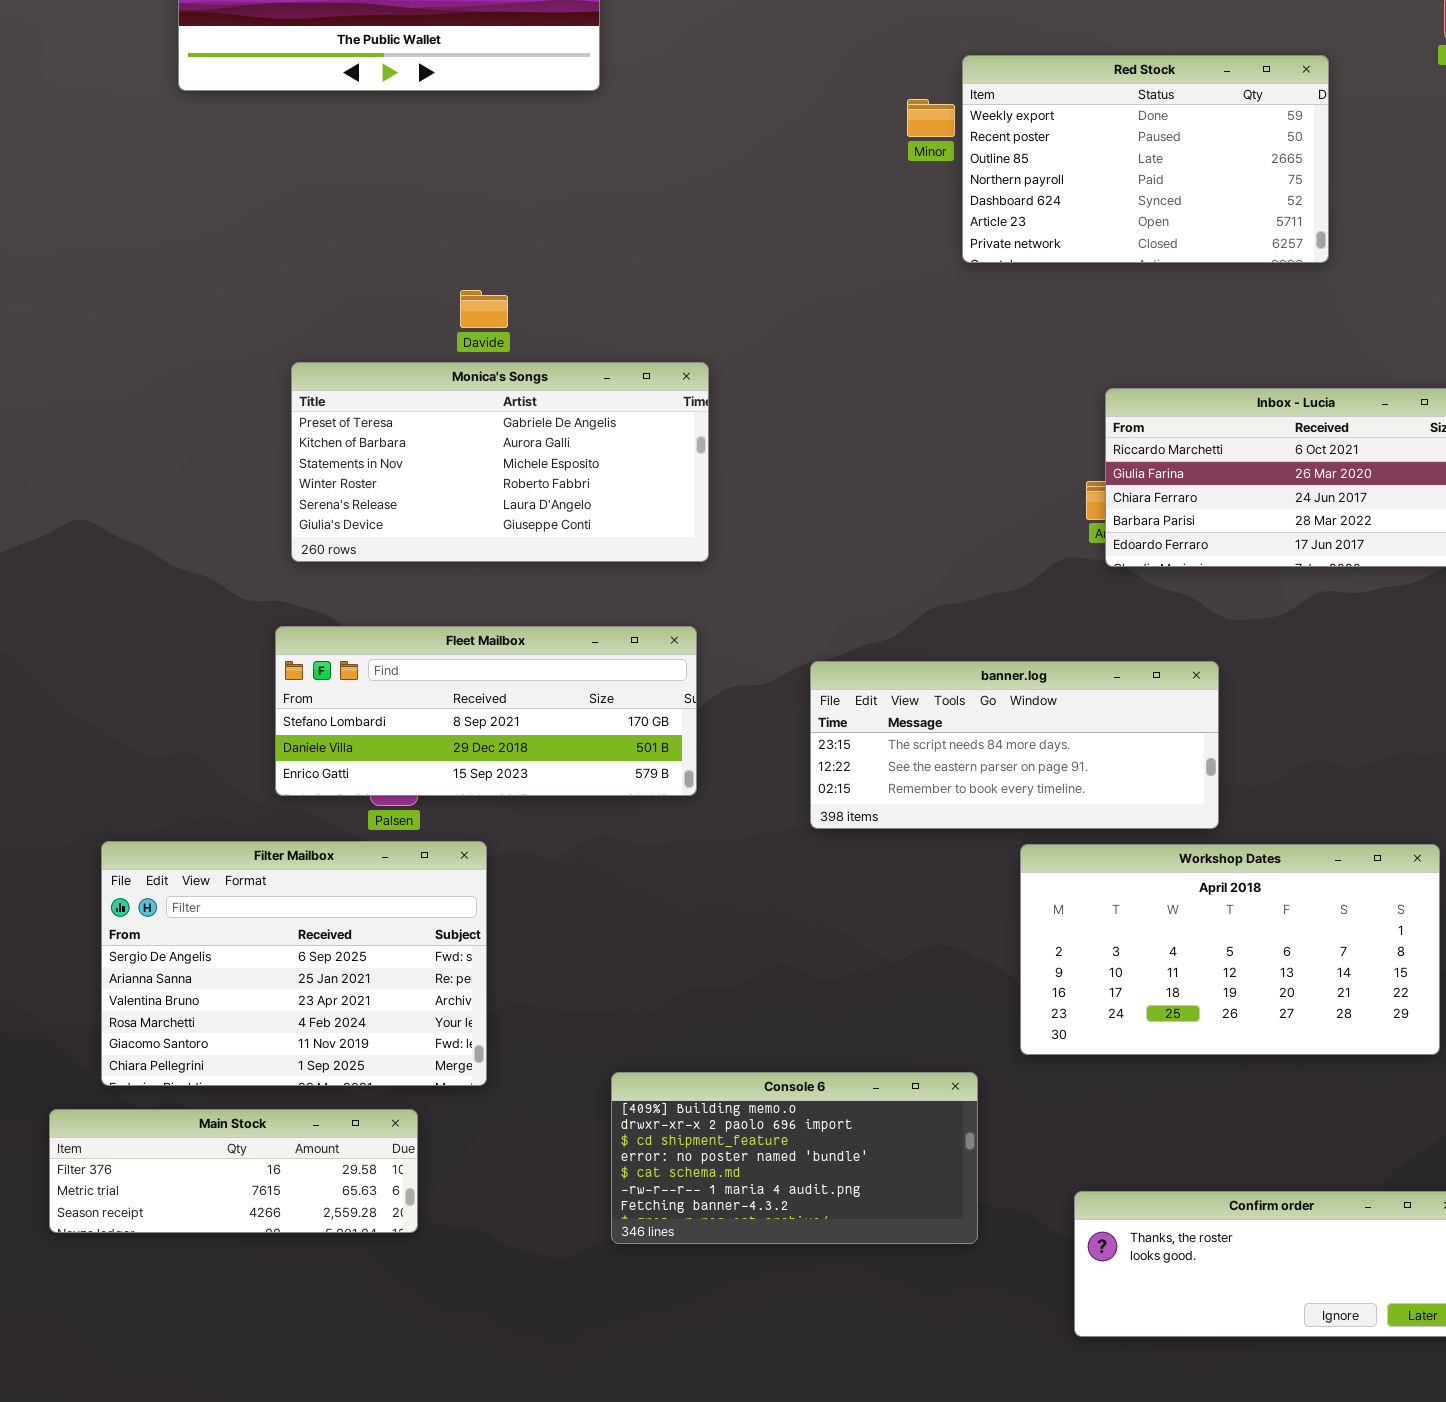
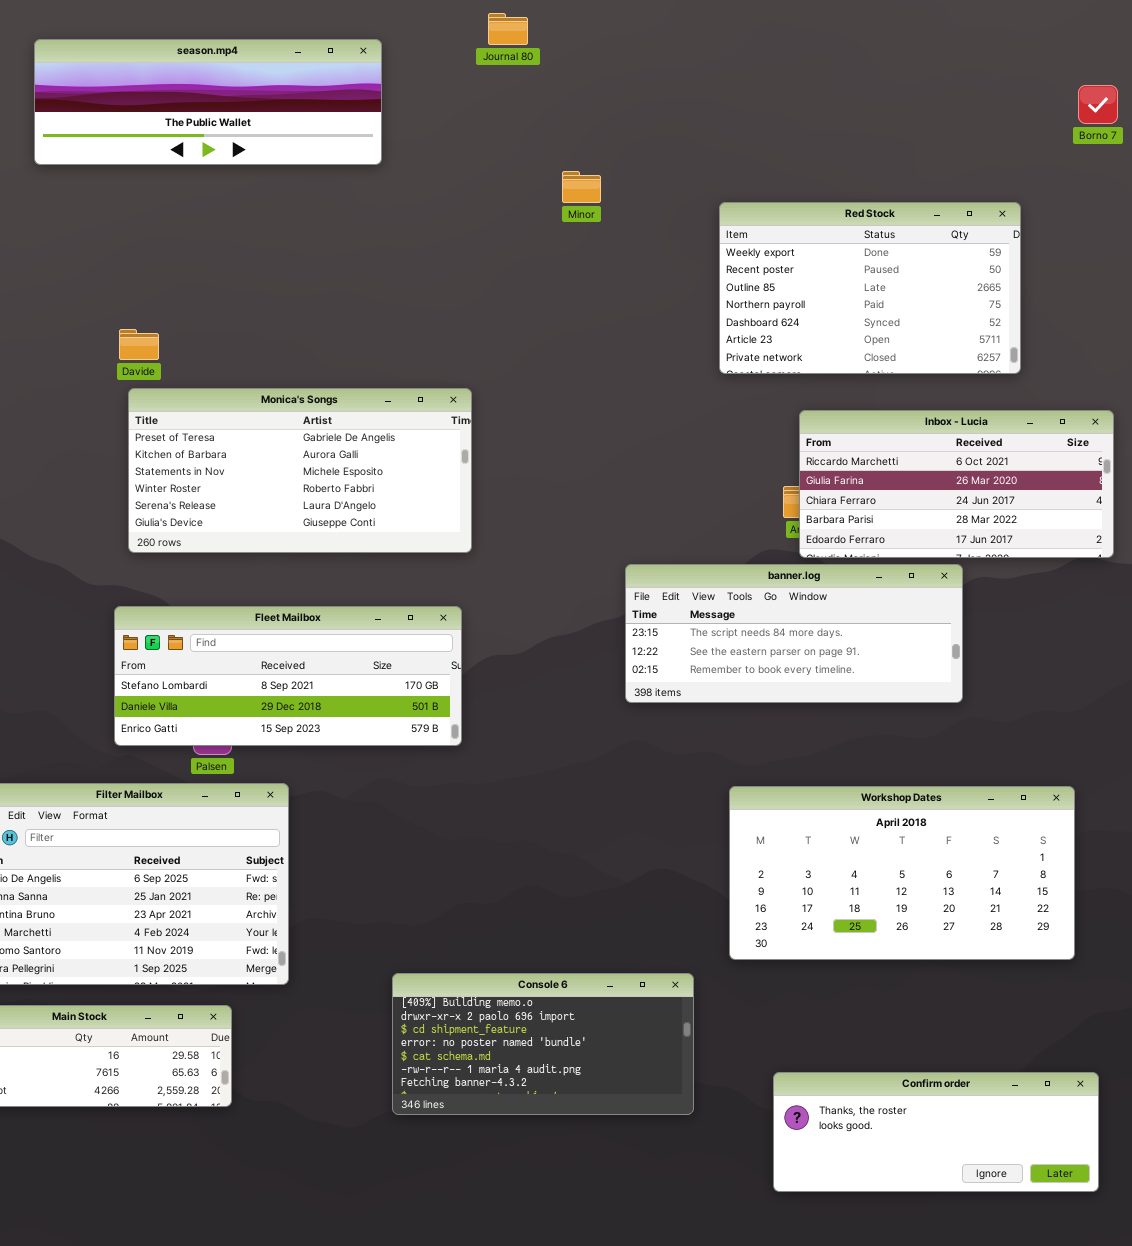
Red Stock: [962,55,1329,263] -> [719,202,1021,374], moved
Minor: [907,99,955,137] -> [562,171,601,203], moved
Davide: [460,290,508,328] -> [119,329,159,360], moved
banner.log: [810,661,1219,829] -> [625,564,963,703], moved

